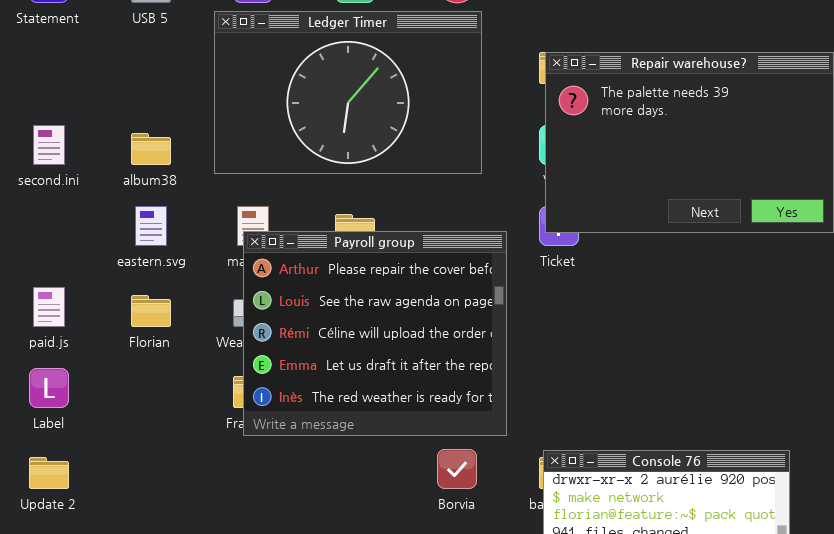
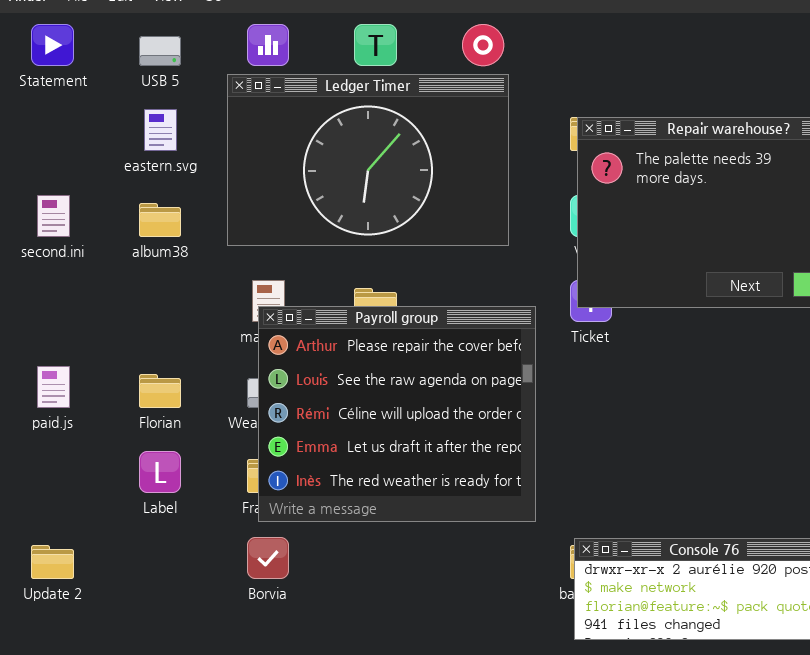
eastern.svg: [135,206,167,246] -> [144,109,177,151], moved
Label: [29,368,69,408] -> [139,451,181,493], moved
Borvia: [437,449,477,489] -> [247,537,289,579], moved

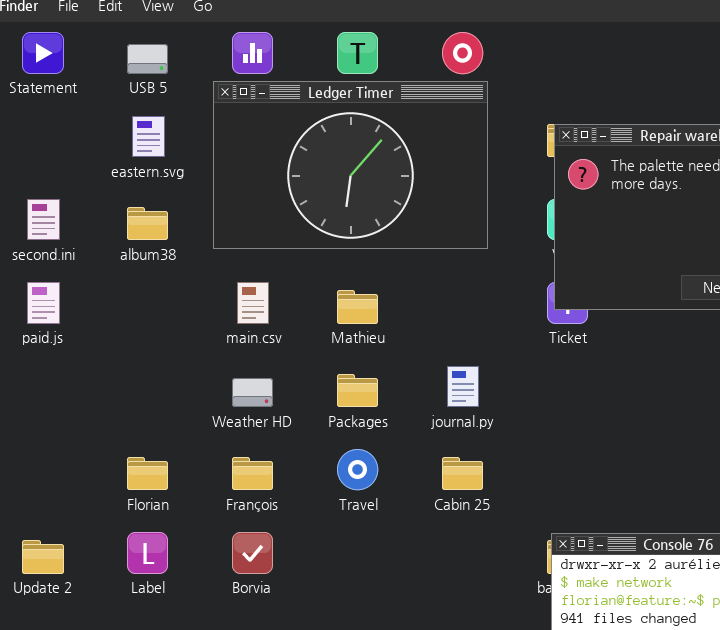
Payroll group: [258,306,536,522] -> none, closed
paid.js: [37,366,70,408] -> [27,282,60,324], moved
Florian: [139,374,181,408] -> [127,457,168,490], moved
Label: [139,451,181,493] -> [127,532,168,574], moved

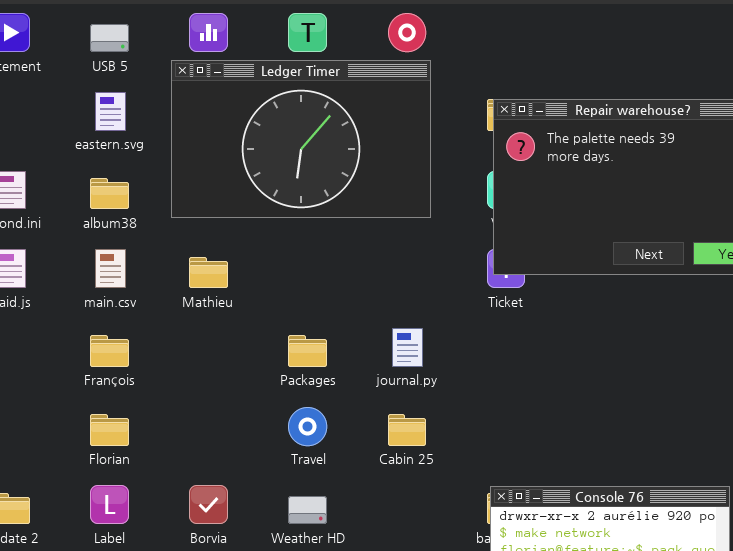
main.csv: [237,282,269,324] -> [95,249,126,288], moved
Mathieu: [337,290,378,324] -> [189,257,228,288], moved
Weather HD: [232,378,273,407] -> [288,496,327,524], moved
François: [232,457,273,490] -> [90,335,129,367], moved

